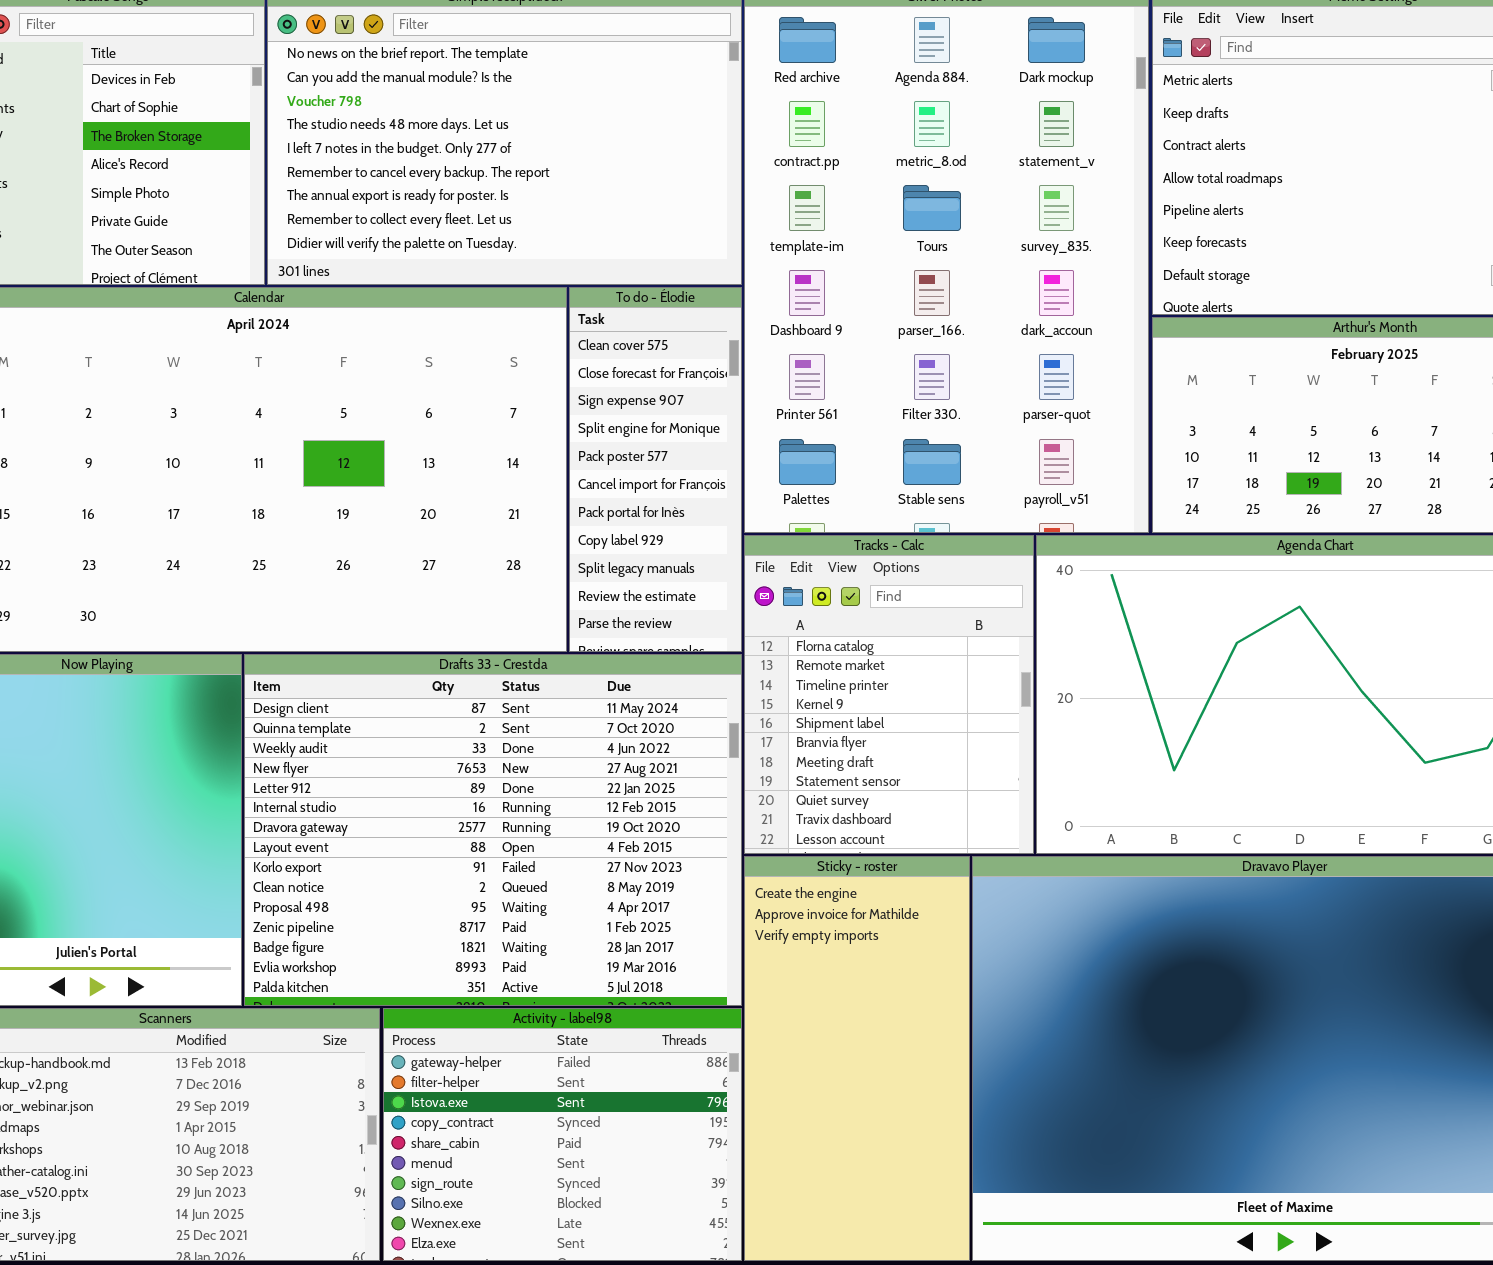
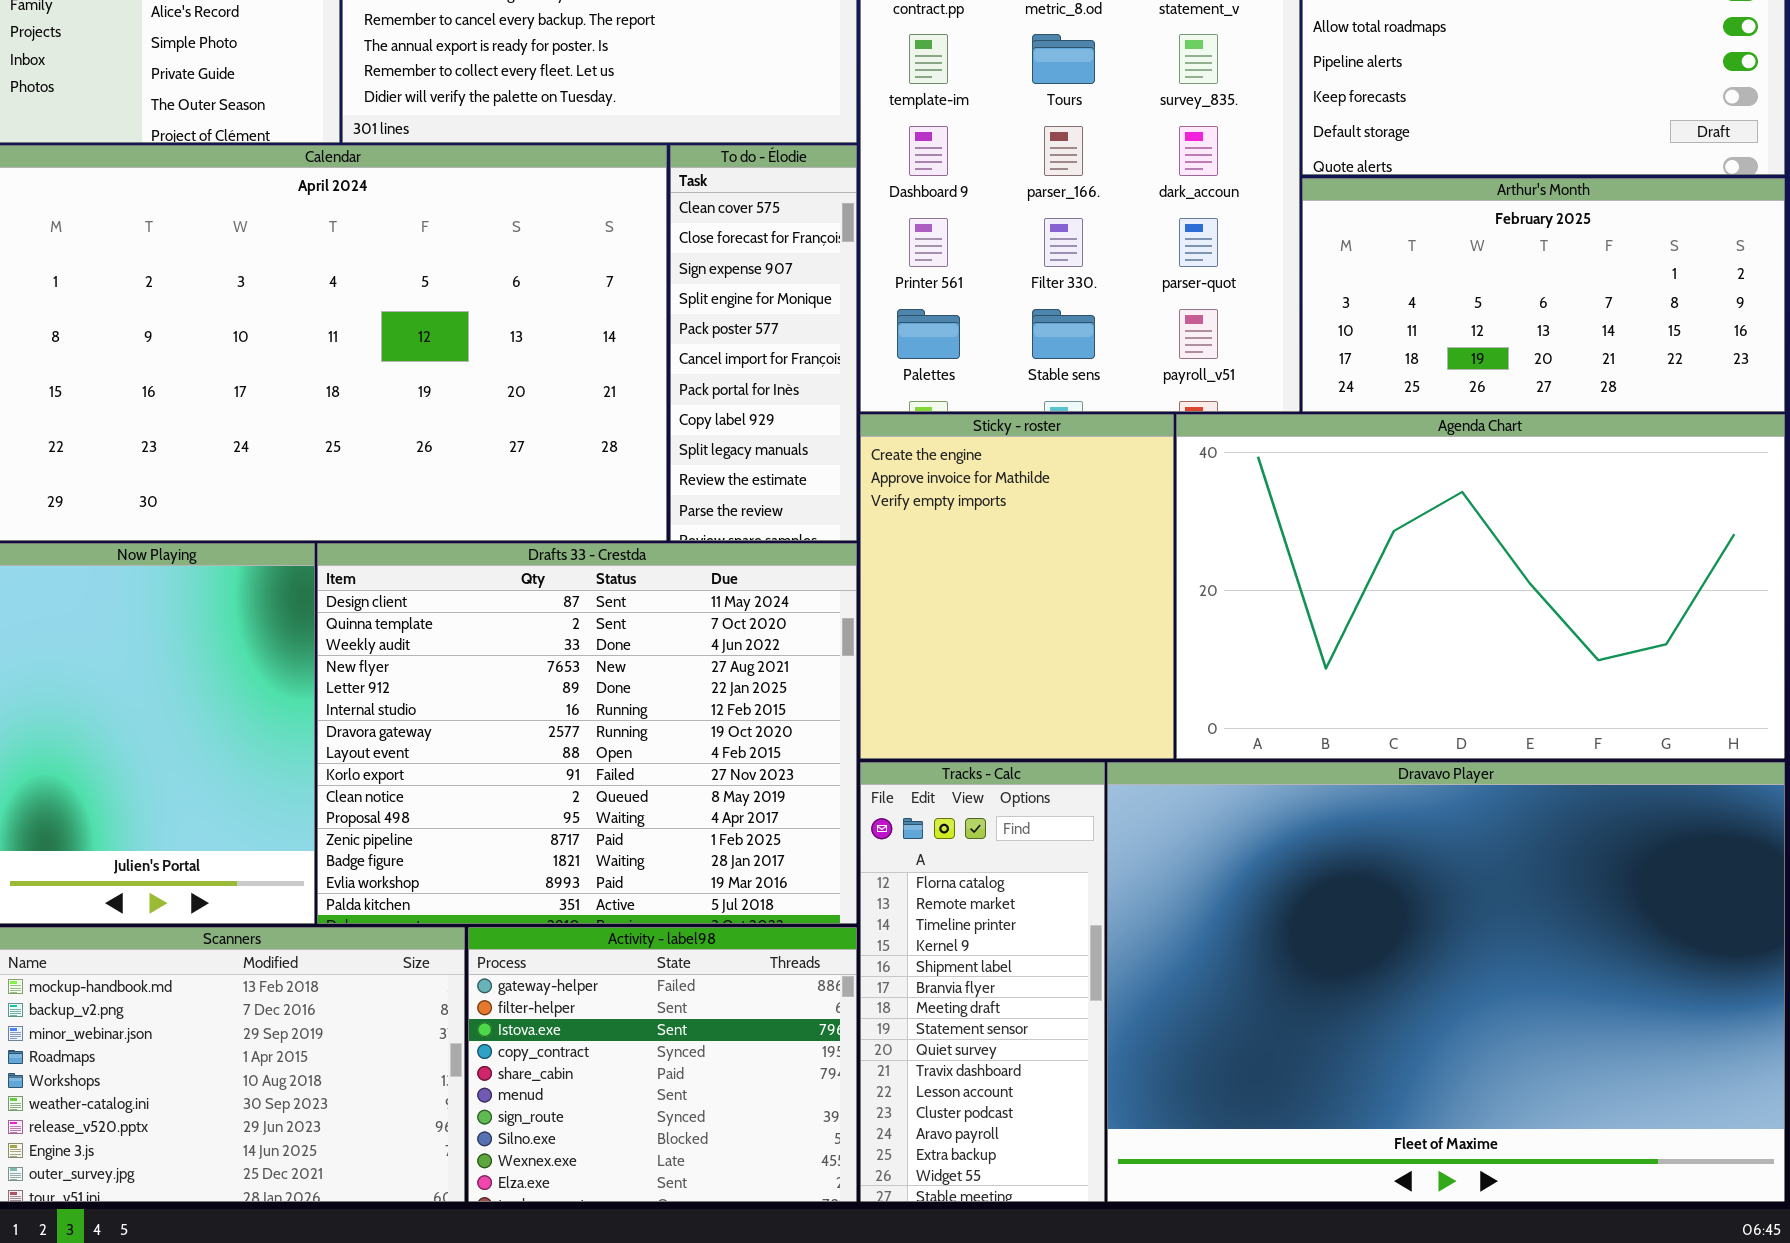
Tracks - Calc: [744,535,1034,854] -> [860,762,1105,1202], moved, resized
Sticky - roster: [744,856,970,1261] -> [860,414,1174,759], moved, resized

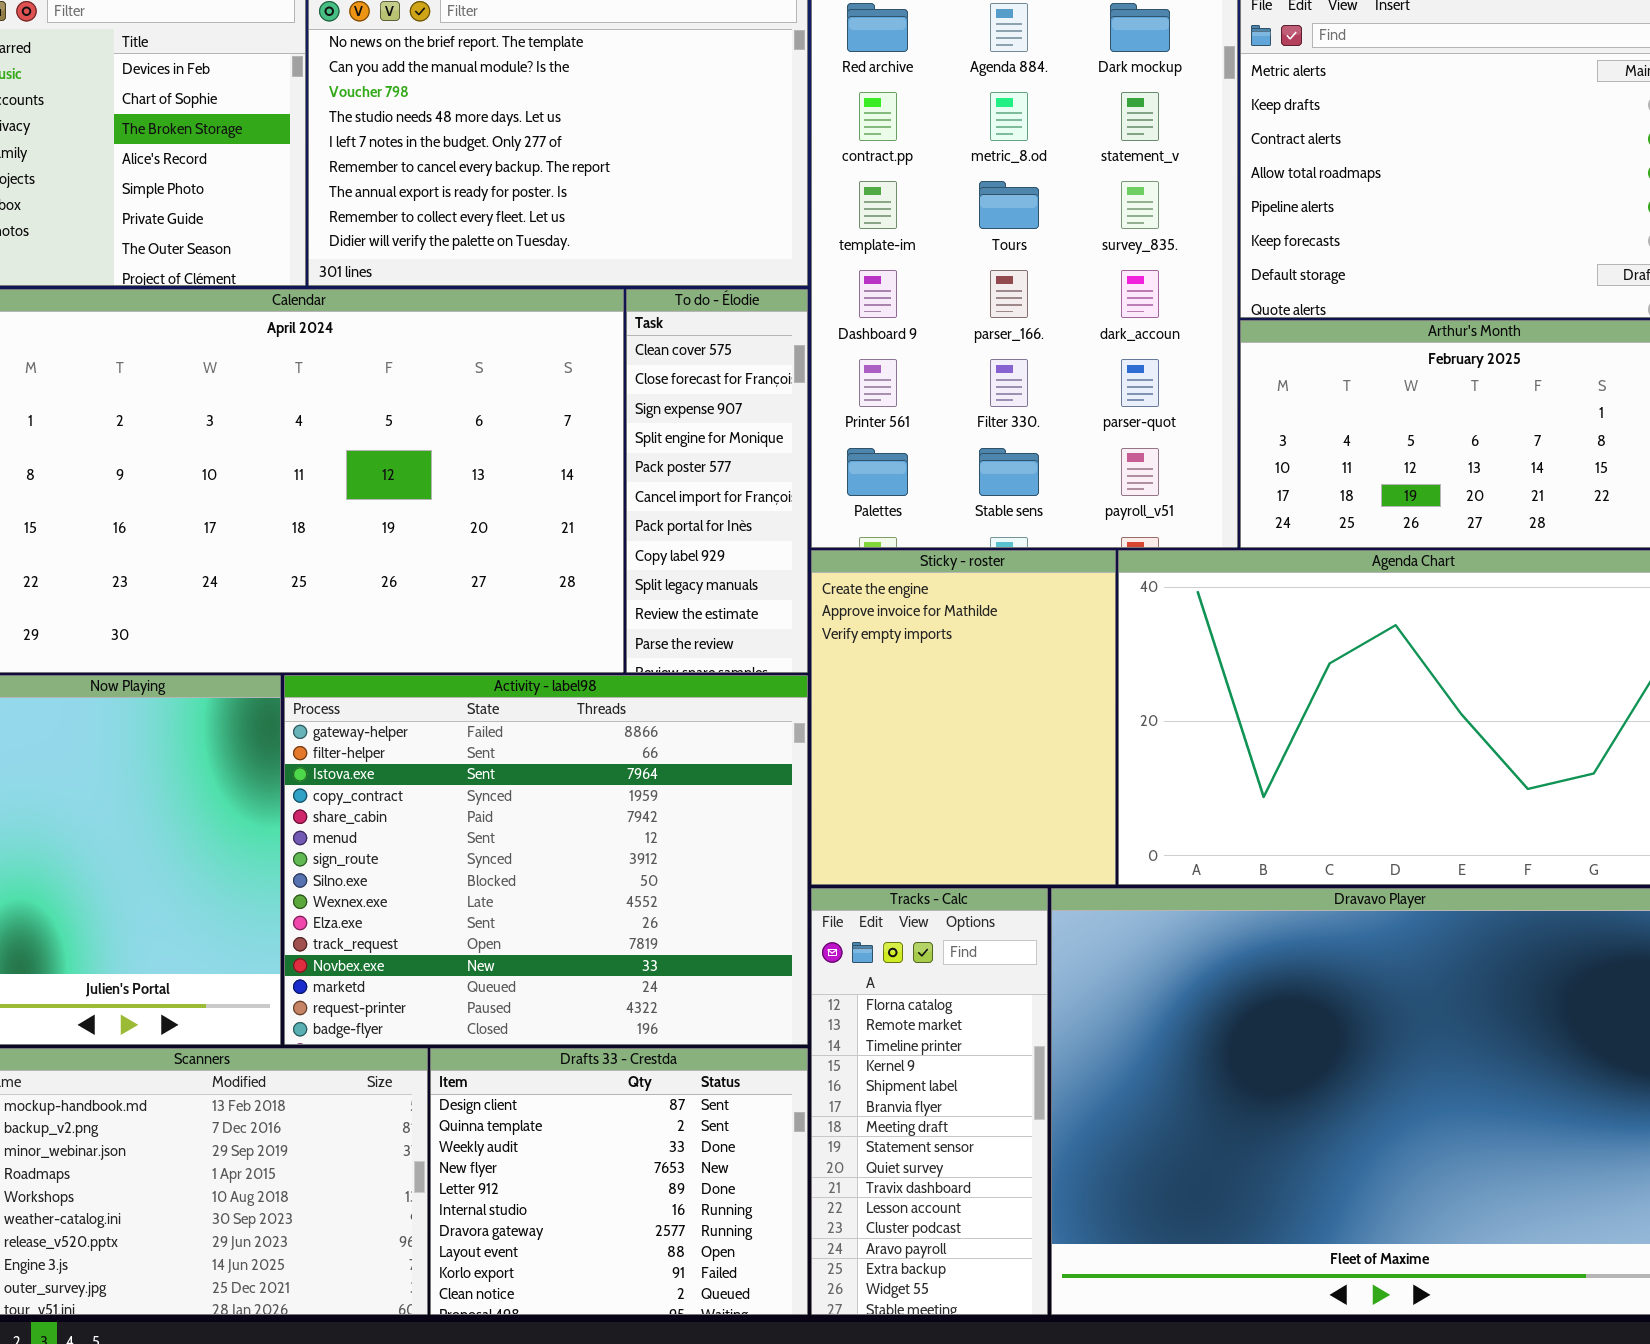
Drafts 33 - Crestda: [317,543,857,924] -> [430,1048,808,1315], moved, resized
Activity - label98: [468,927,857,1202] -> [284,675,808,1045], moved, resized

